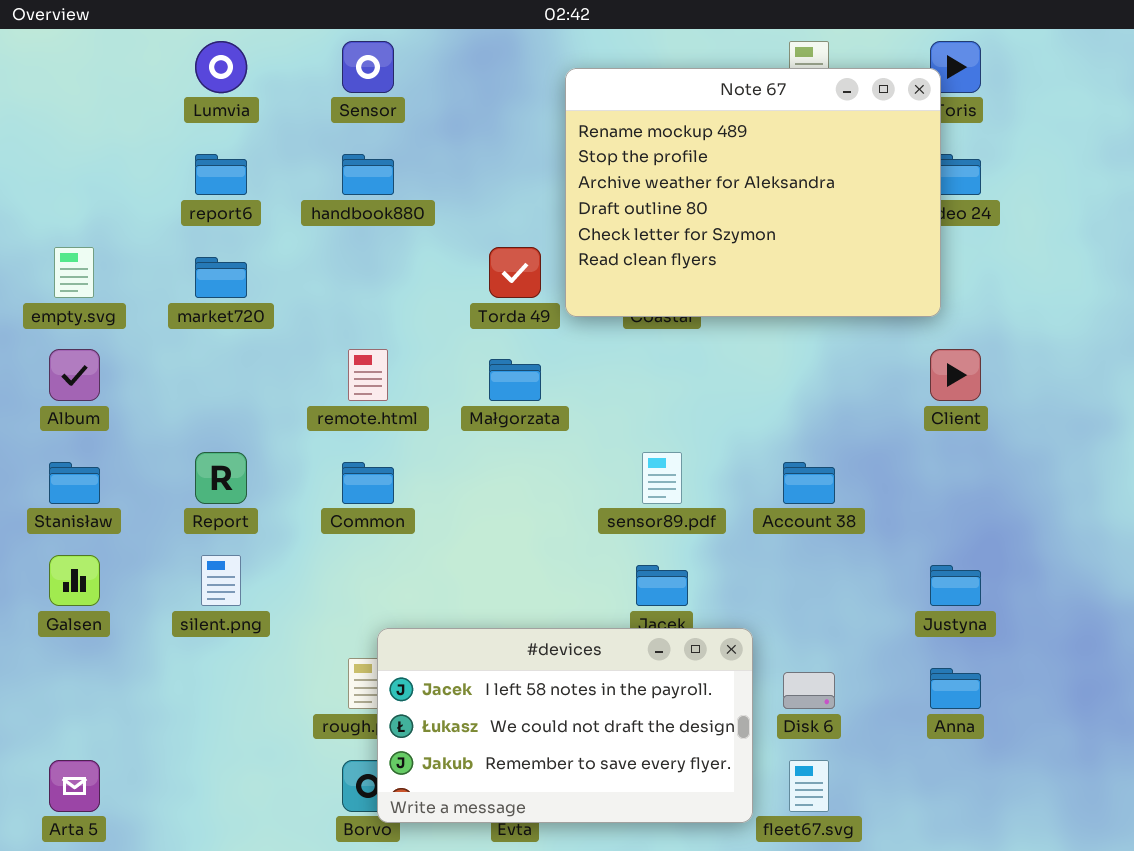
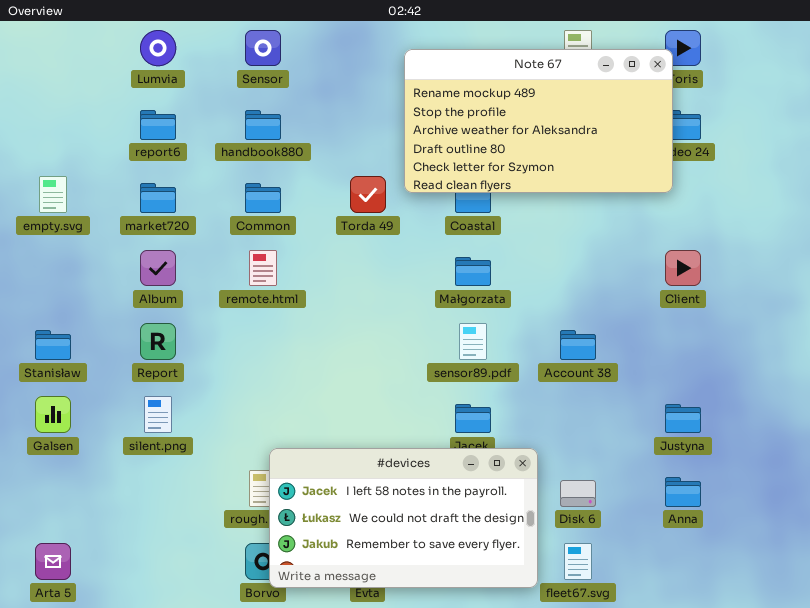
Note 67: [565,68,941,317] -> [404,49,673,193], resized
Album: [49,349,100,401] -> [140,250,176,286], moved
Małgorzata: [489,359,541,401] -> [455,257,491,286], moved
Common: [342,462,394,504] -> [245,183,281,213], moved

